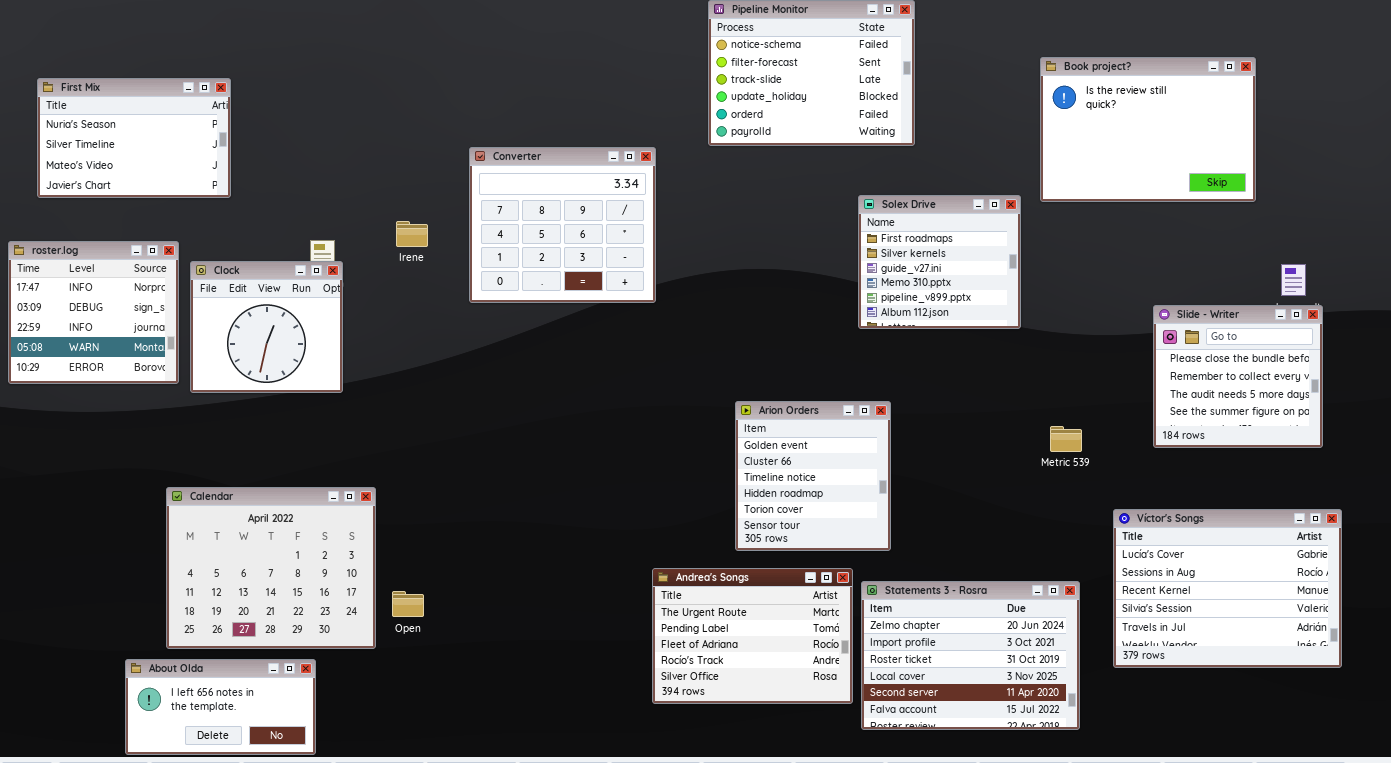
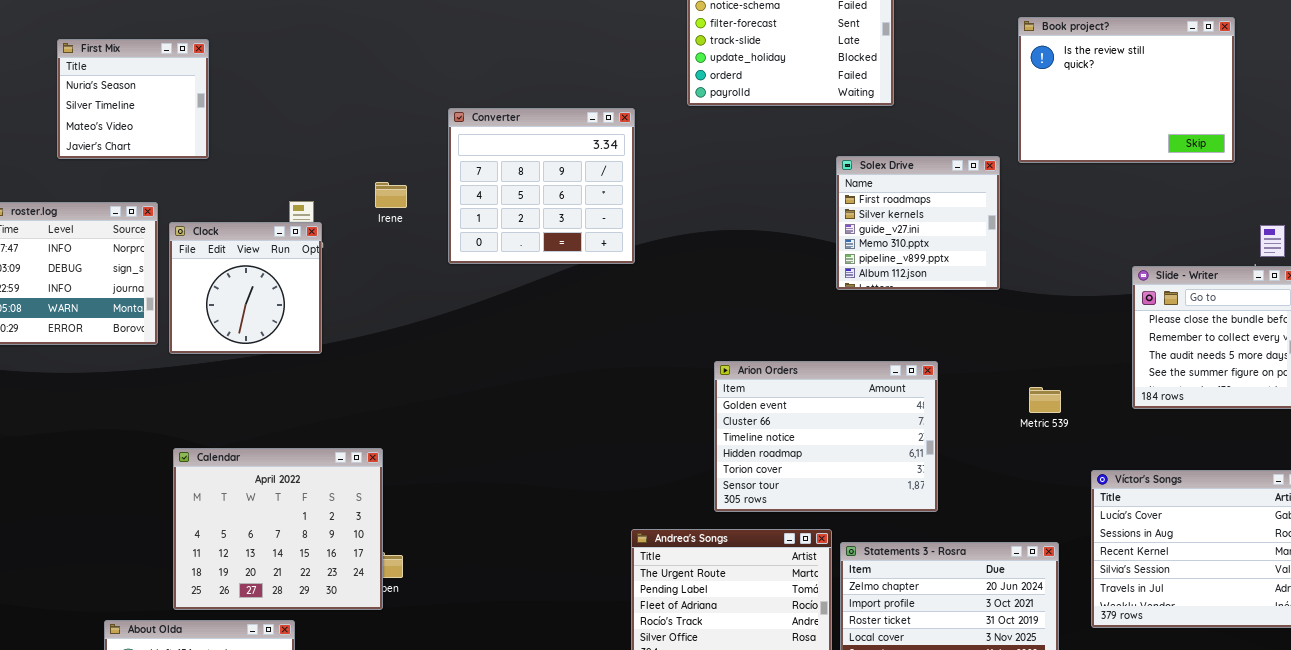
First Mix: [37,78,231,198] -> [57,39,209,159], resized
Arion Orders: [735,401,891,551] -> [714,361,938,512], resized
Calendar: [166,487,376,649] -> [173,448,383,610], moved

